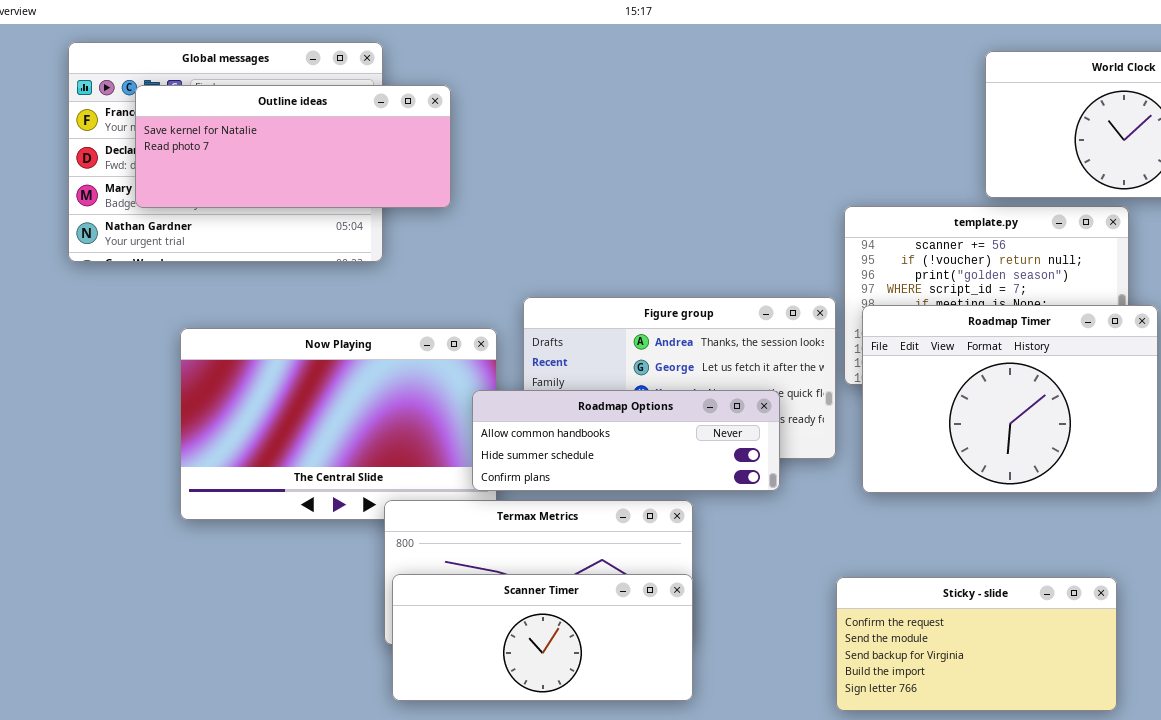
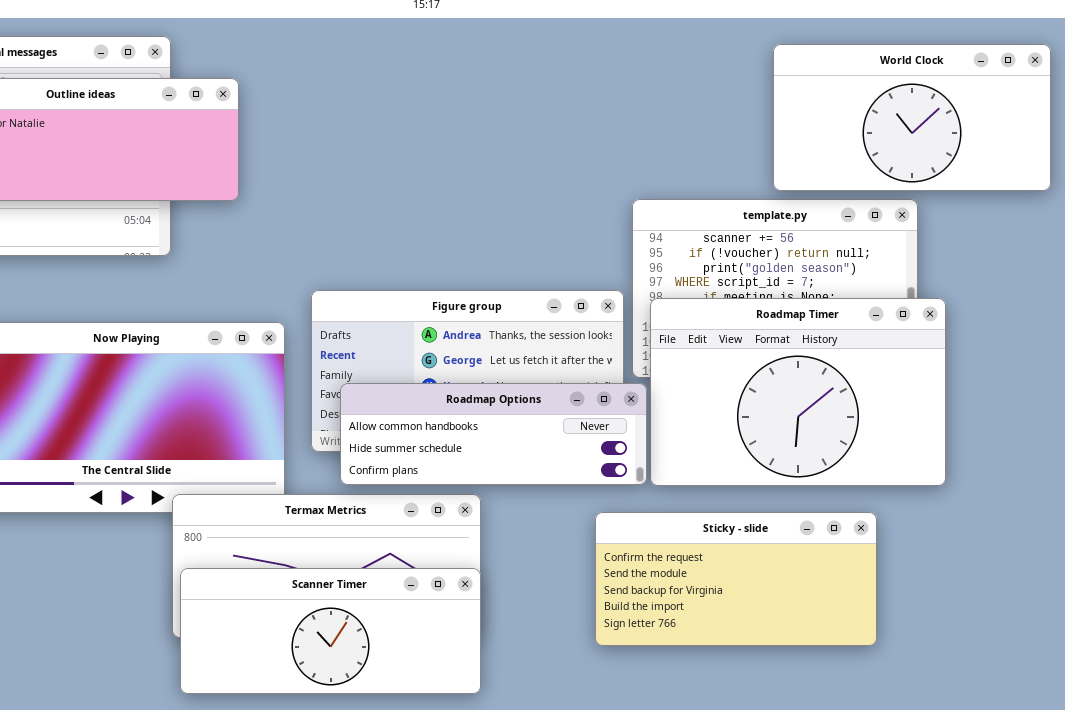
Roadmap Options: [472,390,780,491] -> [340,383,647,485], moved
Sticky - slide: [836,577,1117,711] -> [595,512,877,646], moved

